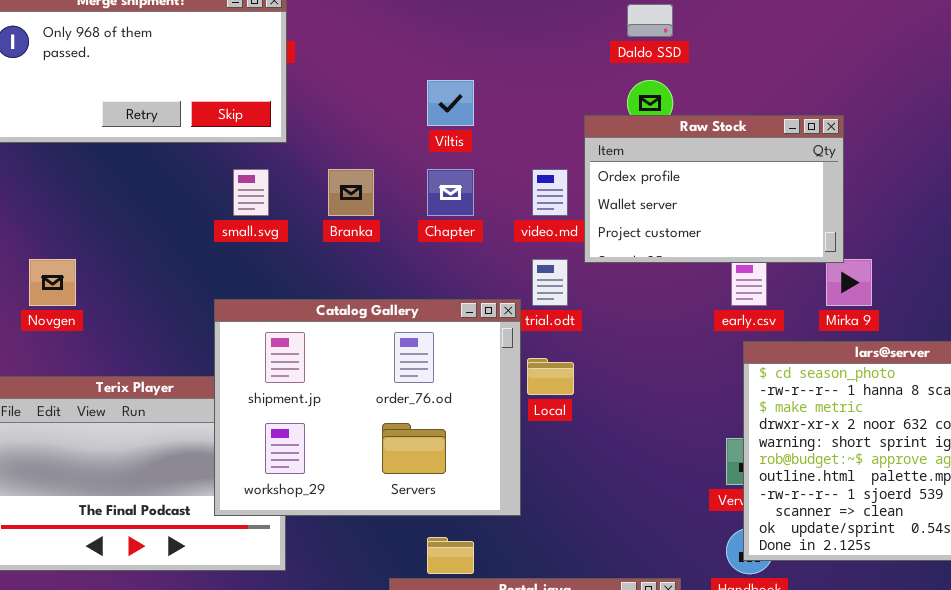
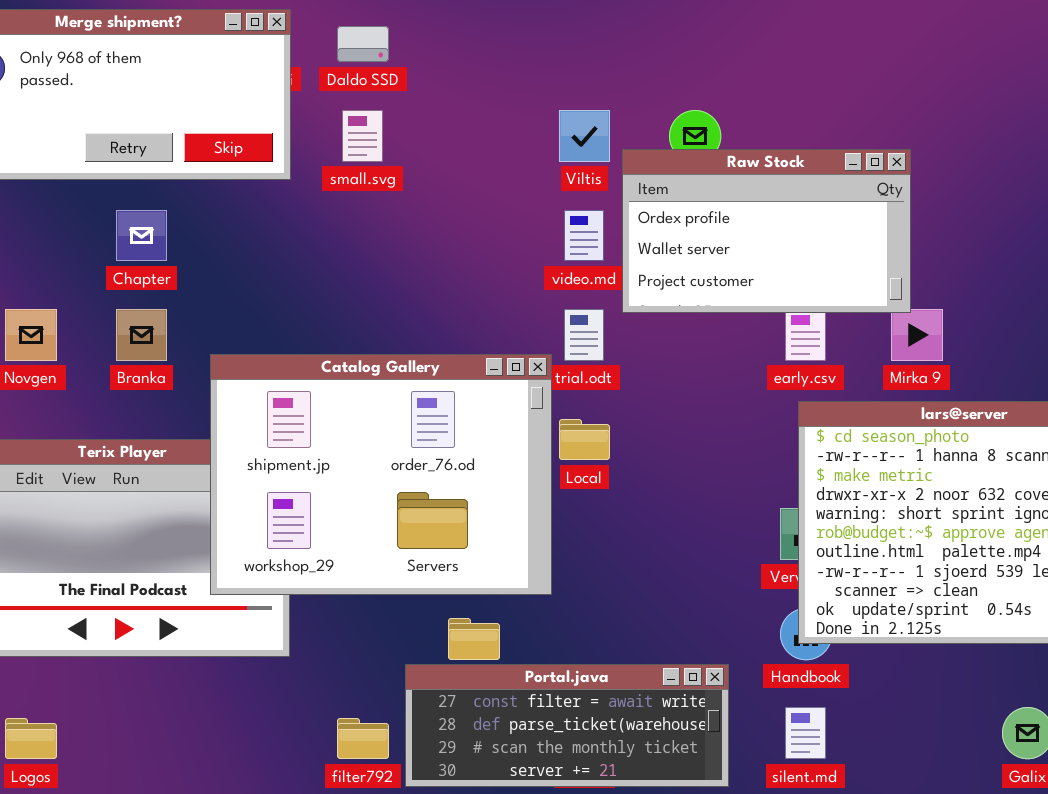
Daldo SSD: [627,4,673,37] -> [337,26,389,62], moved
Viltis: [427,80,474,126] -> [559,110,610,162], moved
small.svg: [233,169,269,216] -> [342,110,383,162], moved
Branka: [328,169,374,216] -> [116,309,167,361], moved
Chapter: [427,169,474,216] -> [116,210,167,261], moved

